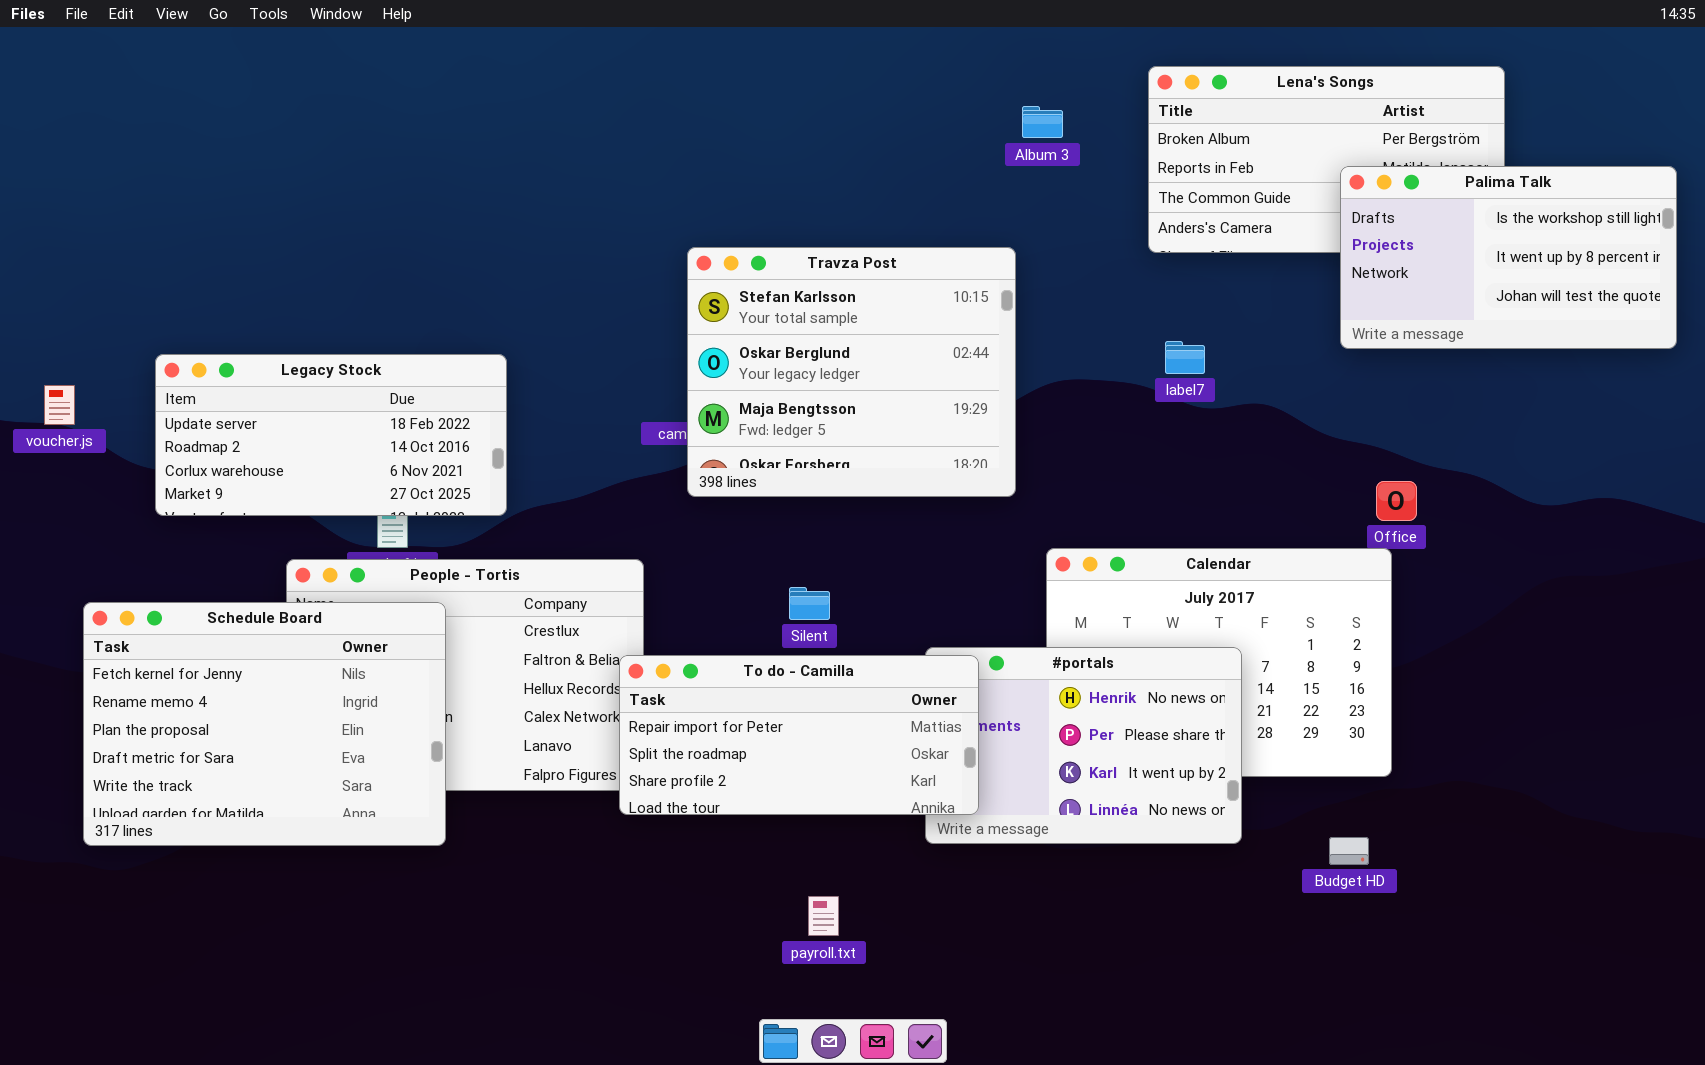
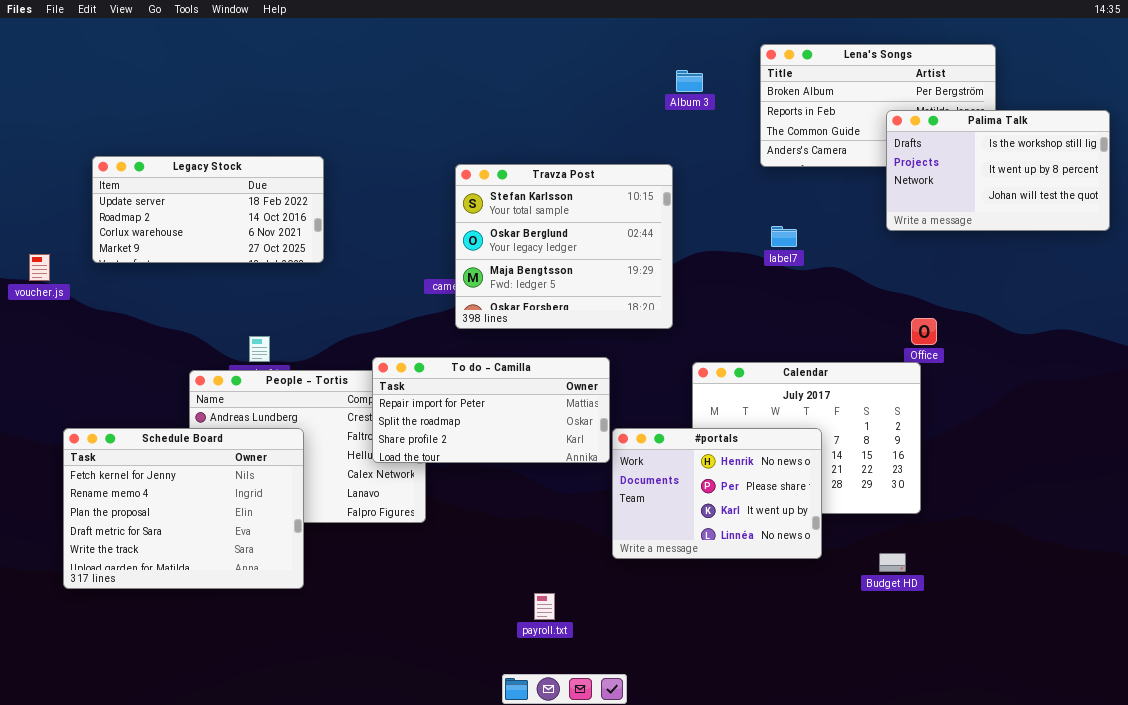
Legacy Stock: [155,354,507,516] -> [92,156,324,263], moved
Schedule Board: [83,602,446,846] -> [63,428,304,589], moved
To do - Camilla: [619,655,979,815] -> [372,357,610,463], moved

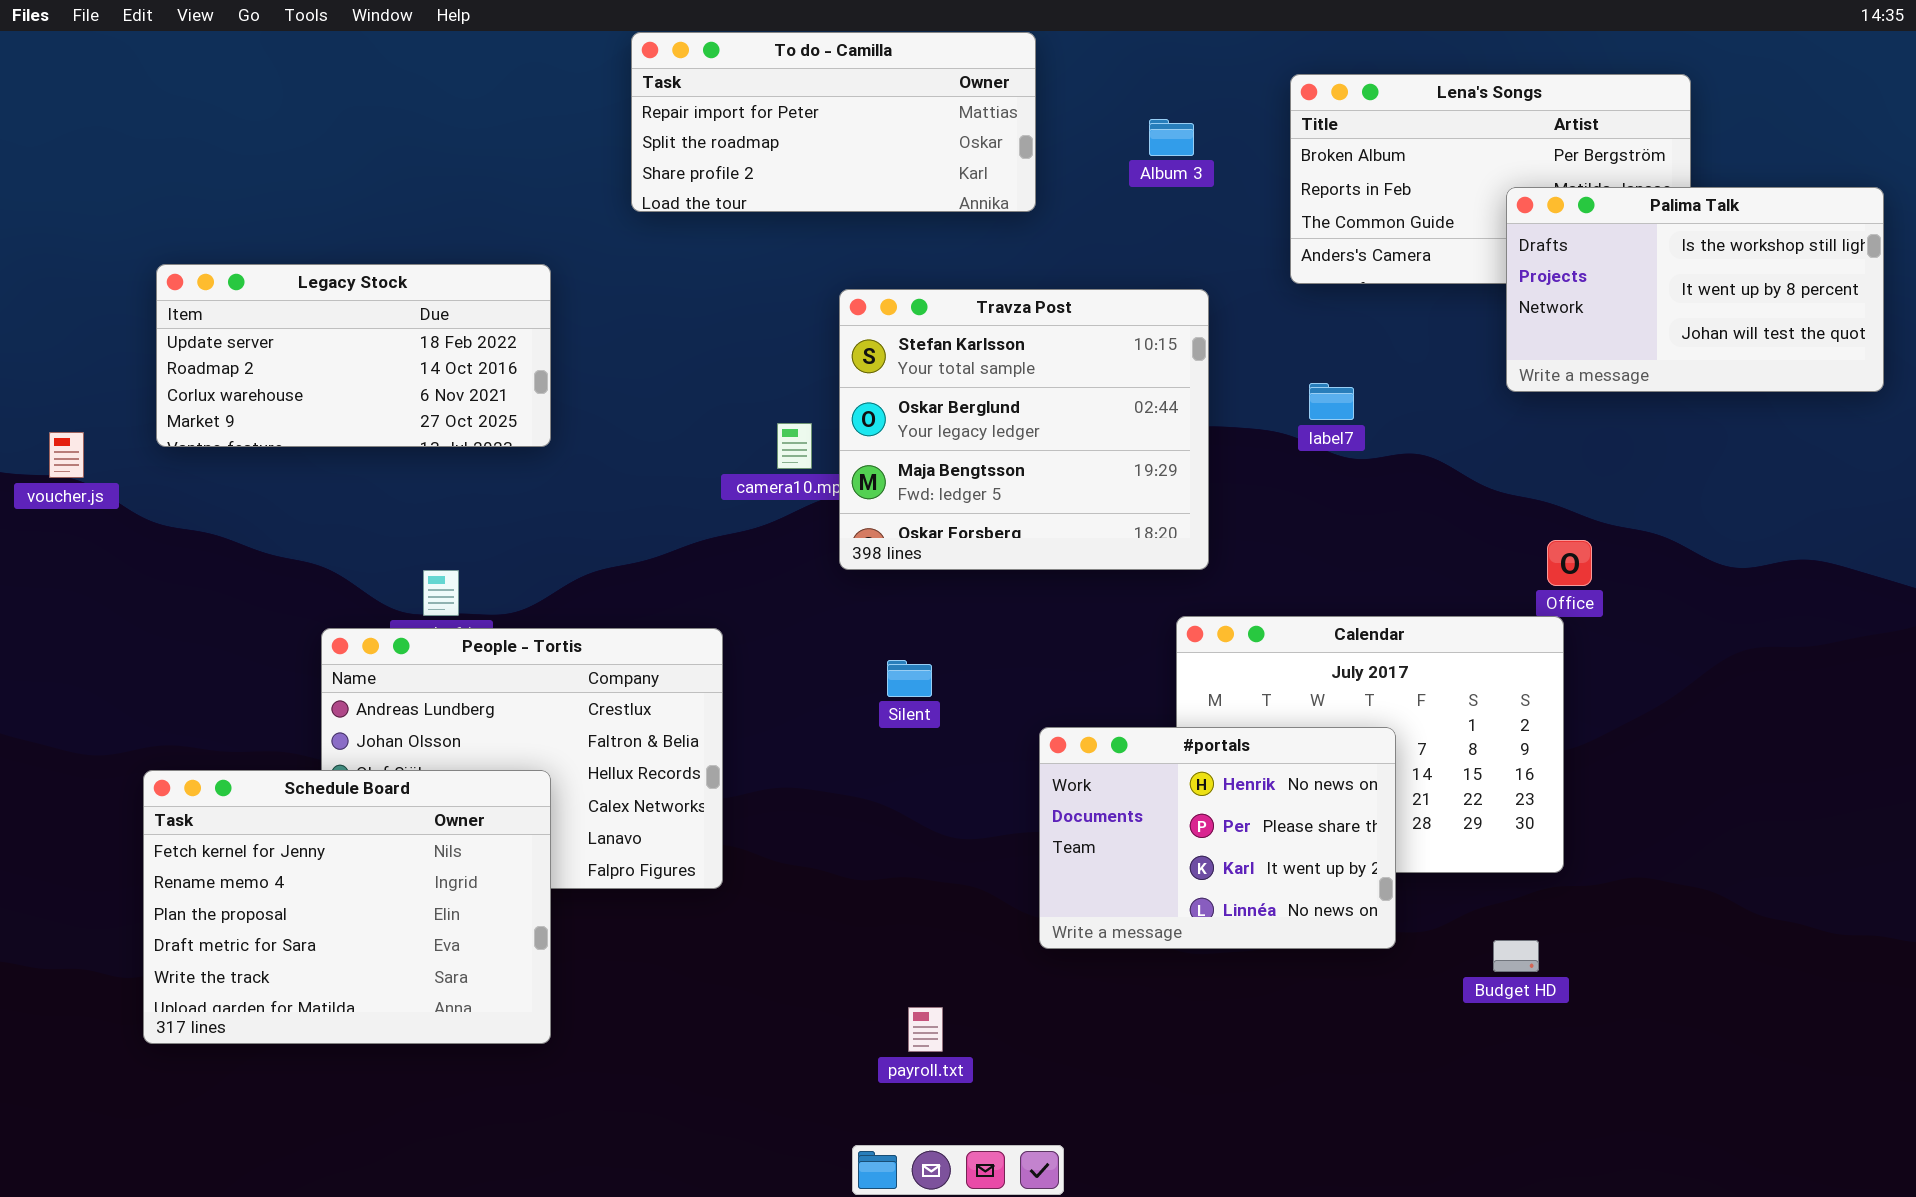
Travza Post: [455,164,673,329] -> [839,289,1209,570], moved
To do - Camilla: [372,357,610,463] -> [631,32,1036,212], moved
Schedule Board: [63,428,304,589] -> [143,770,551,1044], moved

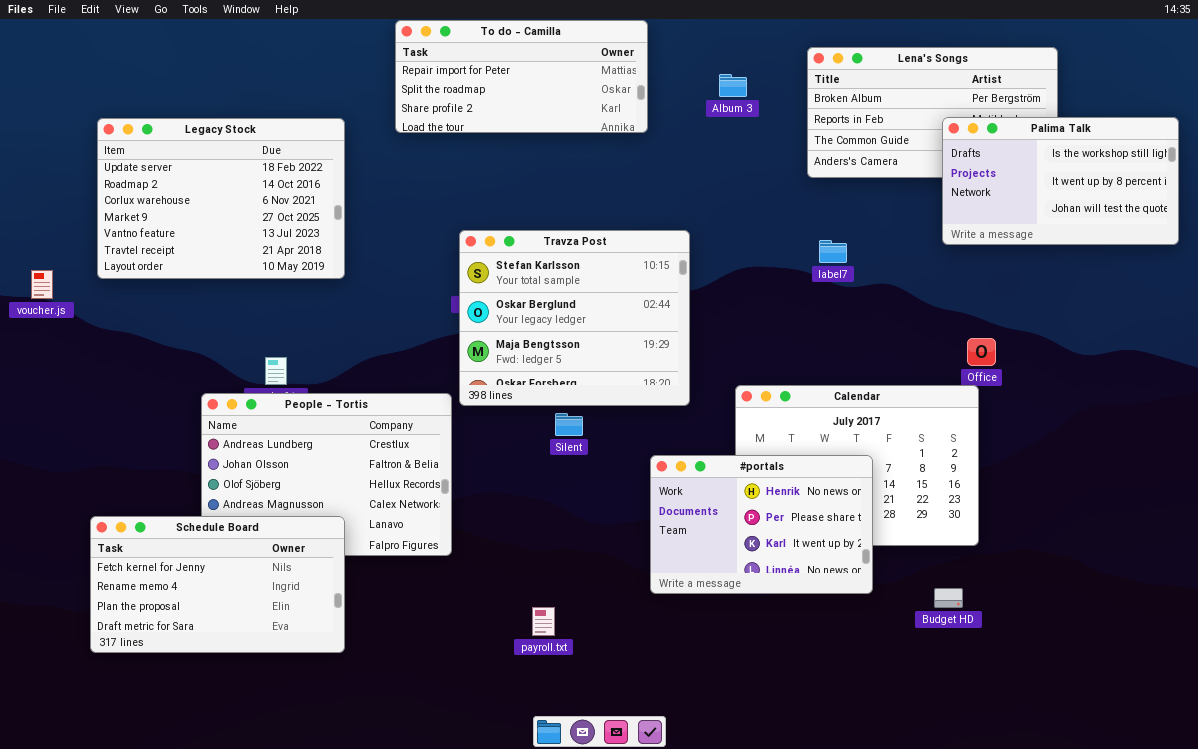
Legacy Stock: [156,264,551,447] -> [97,118,345,279], resized
Travza Post: [839,289,1209,570] -> [459,230,690,406], moved
Schedule Board: [143,770,551,1044] -> [90,516,345,653], resized
payroll.txt: [908,1007,943,1052] -> [532,607,555,636], moved

